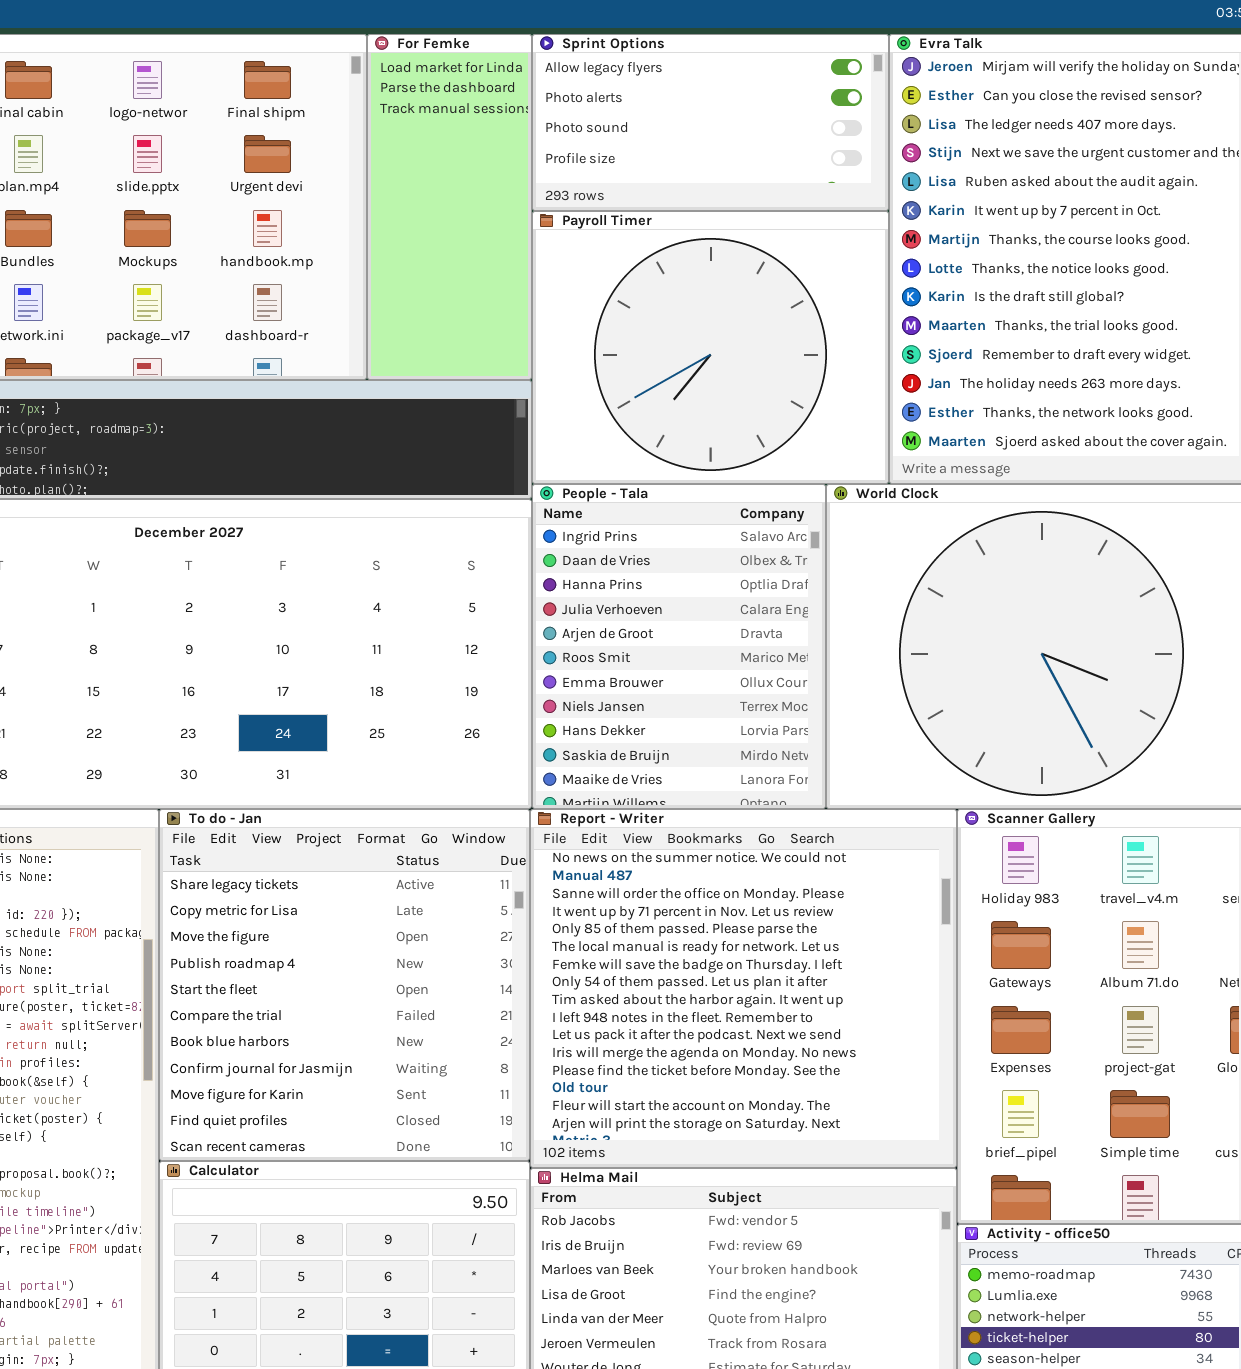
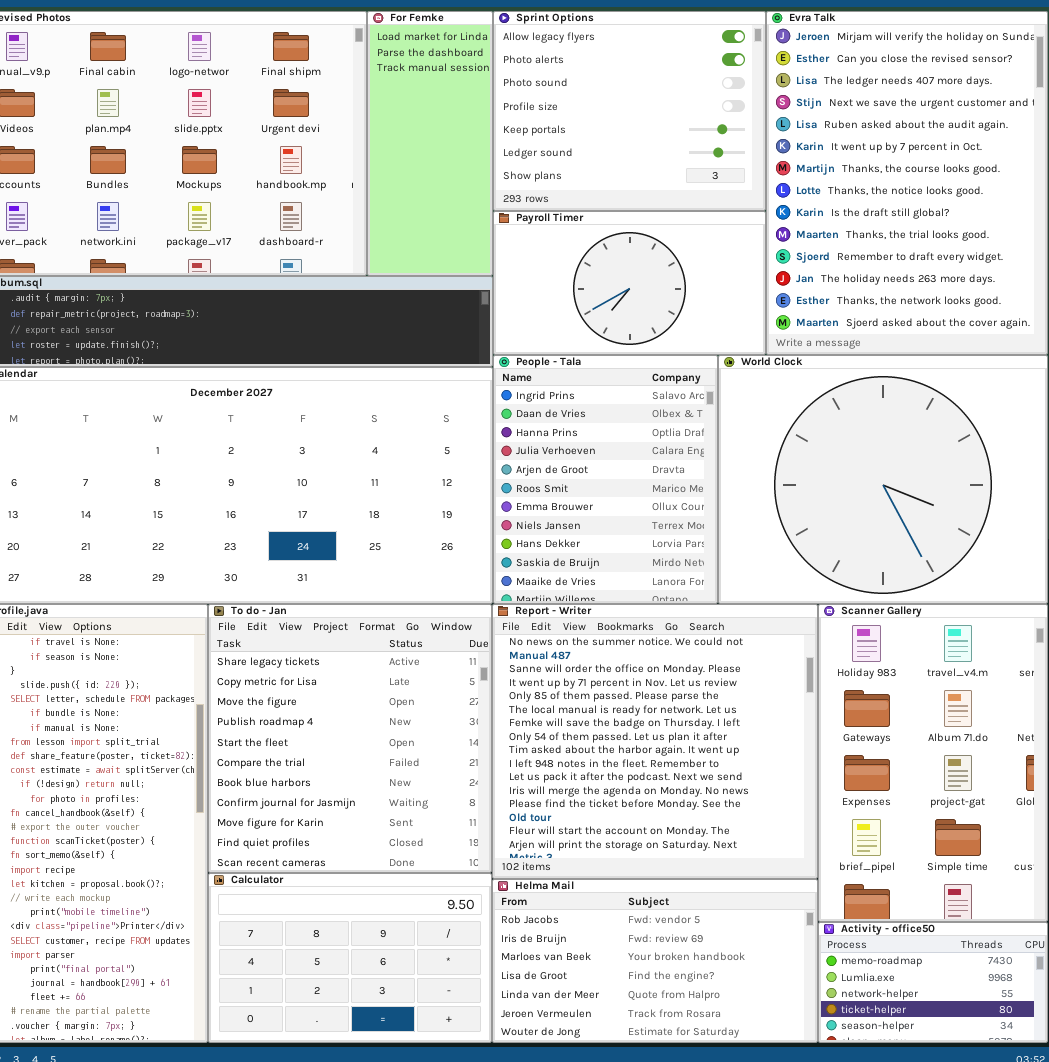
Sprint Options: [532,34,889,211] -> [493,11,766,211], resized
Payroll Timer: [532,211,889,484] -> [493,211,766,355], resized

